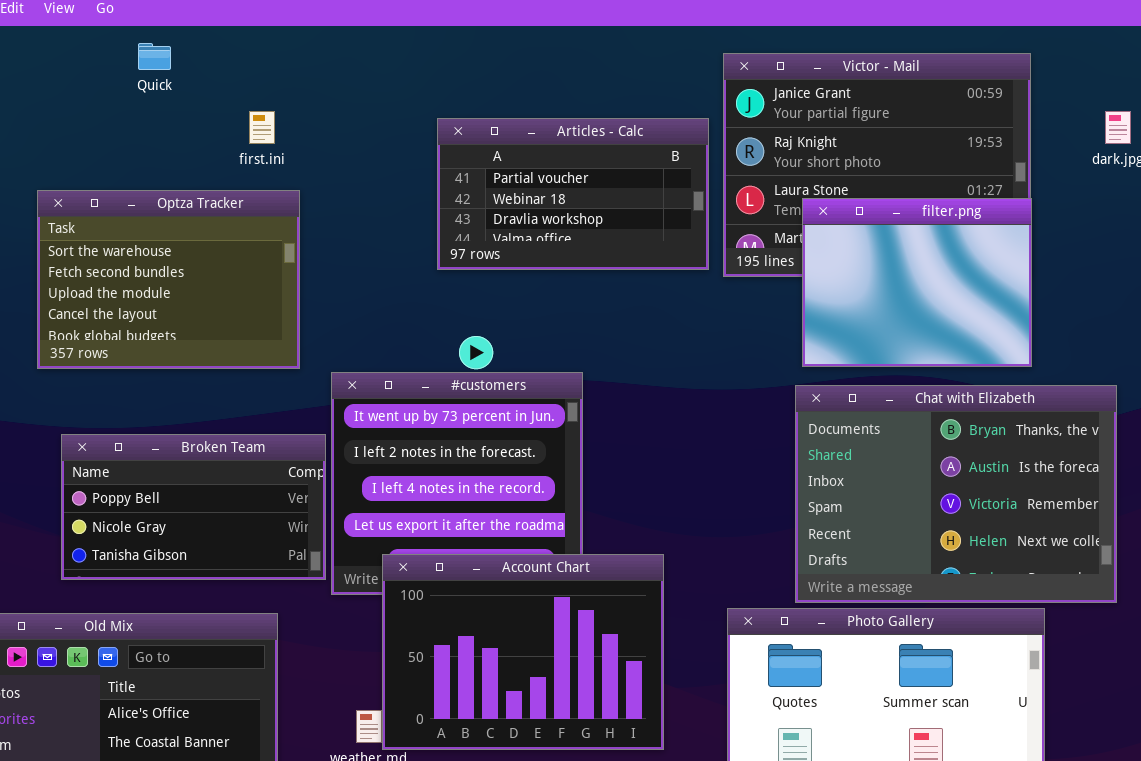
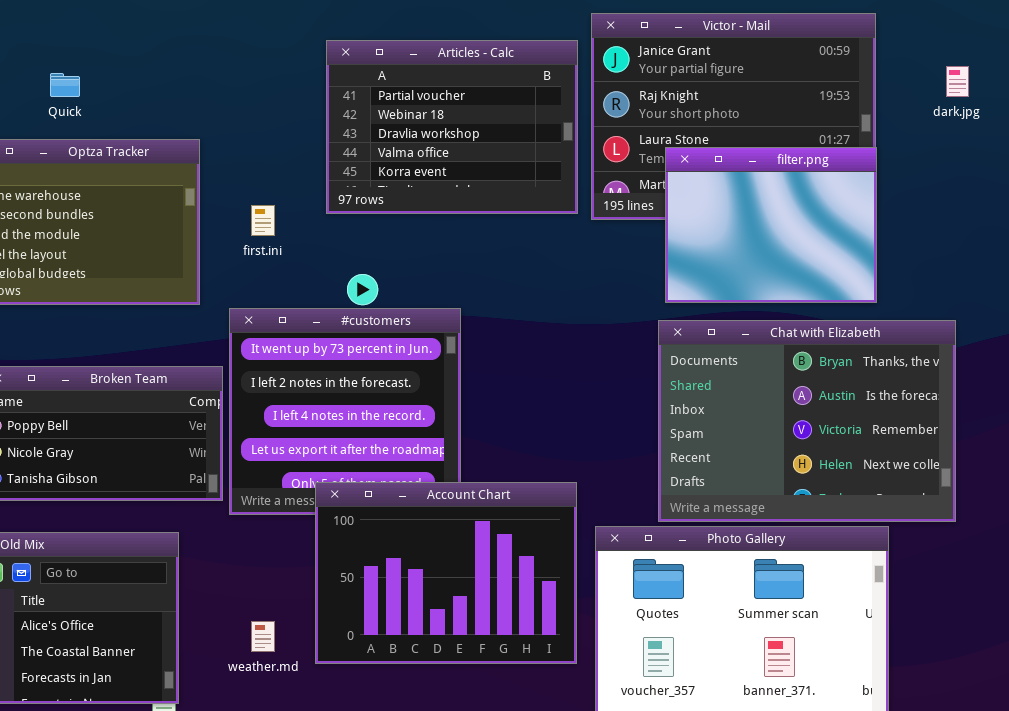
Quick: [138,43,171,70] -> [50,73,80,97], moved
first.ini: [249,111,275,144] -> [251,205,275,236], moved
Articles - Calc: [437,118,709,270] -> [326,40,578,214], resized
Account Chart: [382,554,664,750] -> [315,482,577,664], moved

